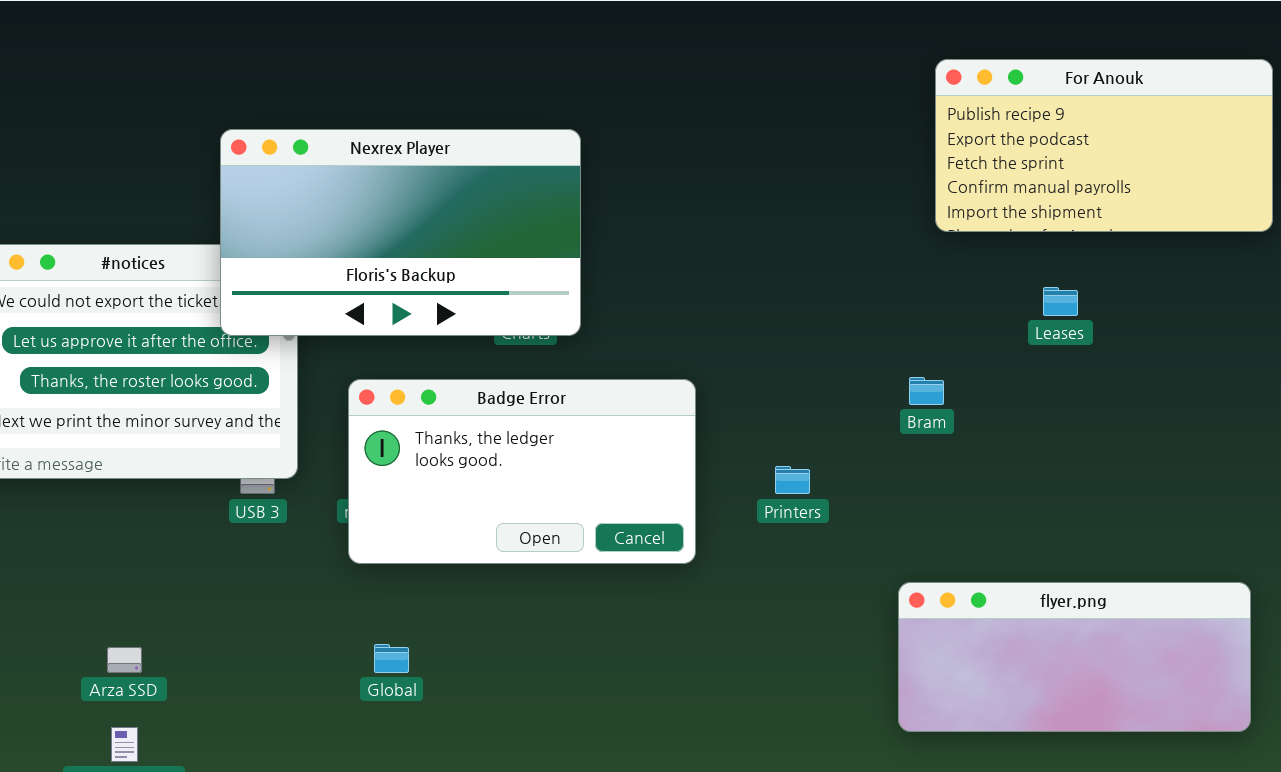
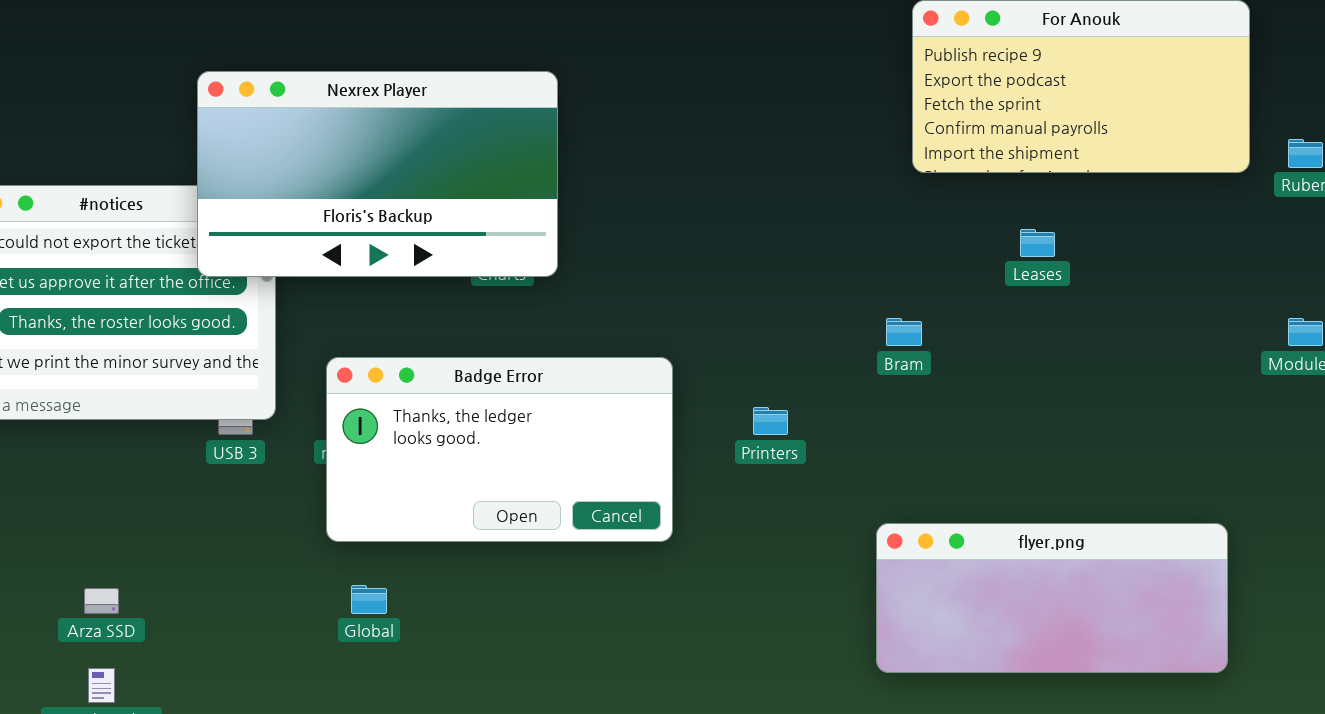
Badge Error: [348,379,696,564] -> [326,357,673,542], moved

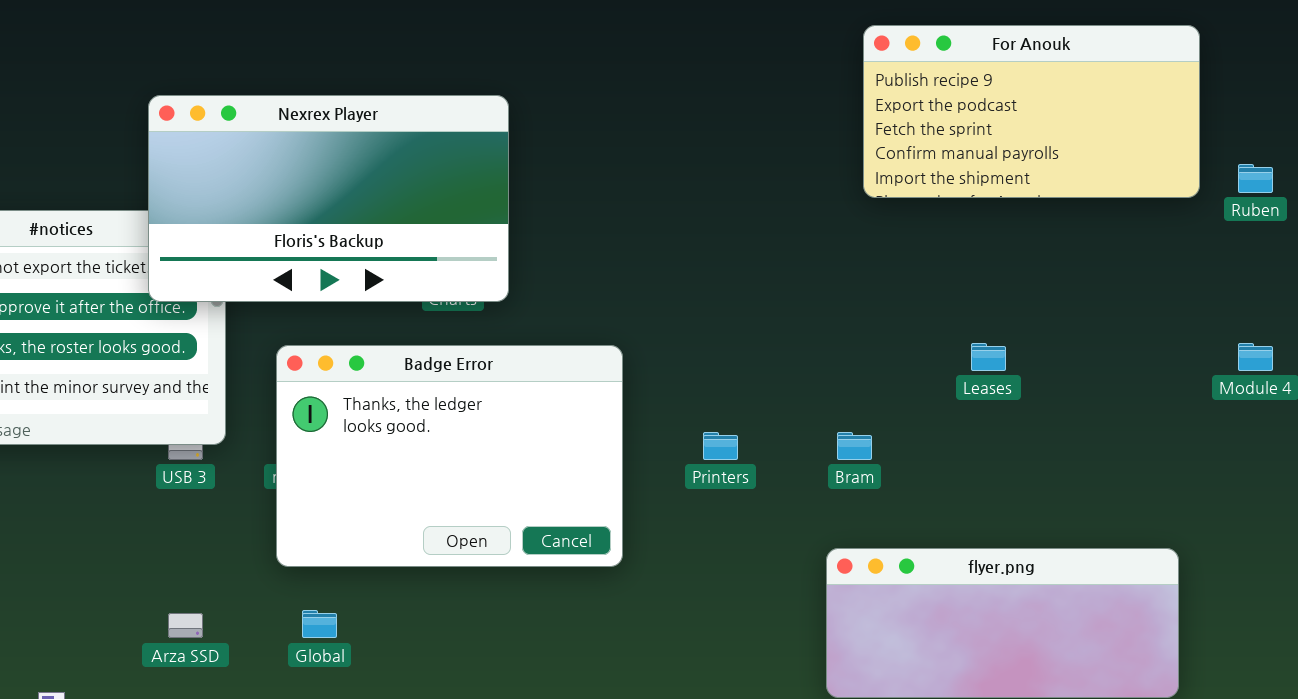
Leases: [1020,229,1055,257] -> [971,343,1006,371], moved
Bram: [886,318,922,346] -> [837,432,872,460], moved
Badge Error: [326,357,673,542] -> [276,345,623,567], resized
Arza SSD: [84,588,119,614] -> [168,613,203,638], moved

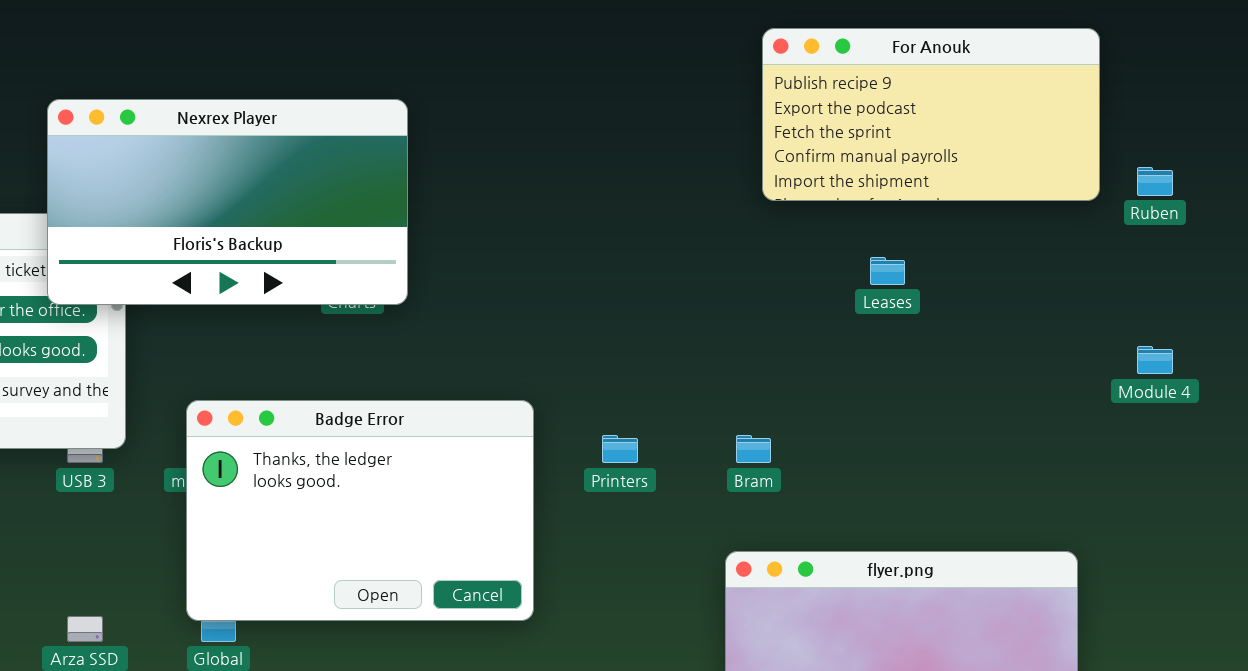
Leases: [971,343,1006,371] -> [870,257,905,285], moved
Badge Error: [276,345,623,567] -> [186,400,534,621], moved

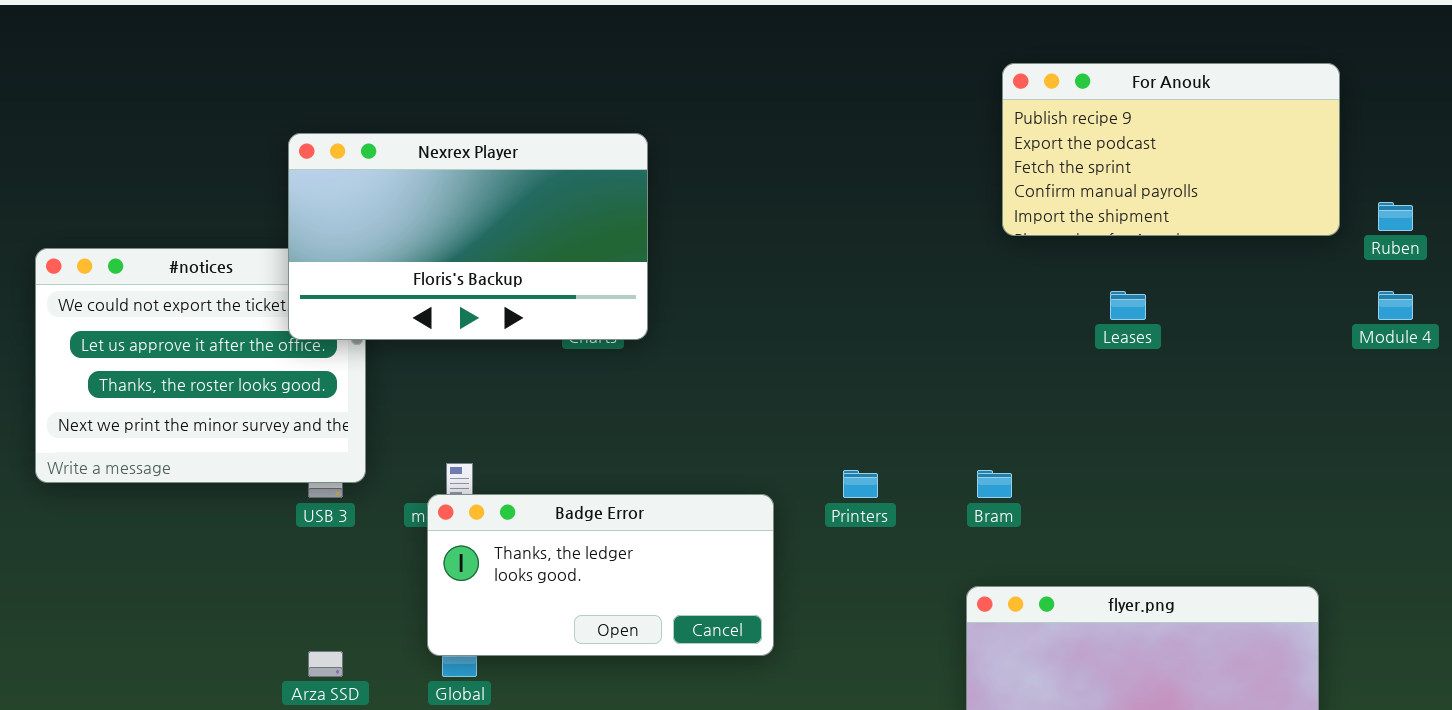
Module 4: [1137,346,1173,374] -> [1378,291,1413,320], moved
Badge Error: [186,400,534,621] -> [427,494,774,656], resized

